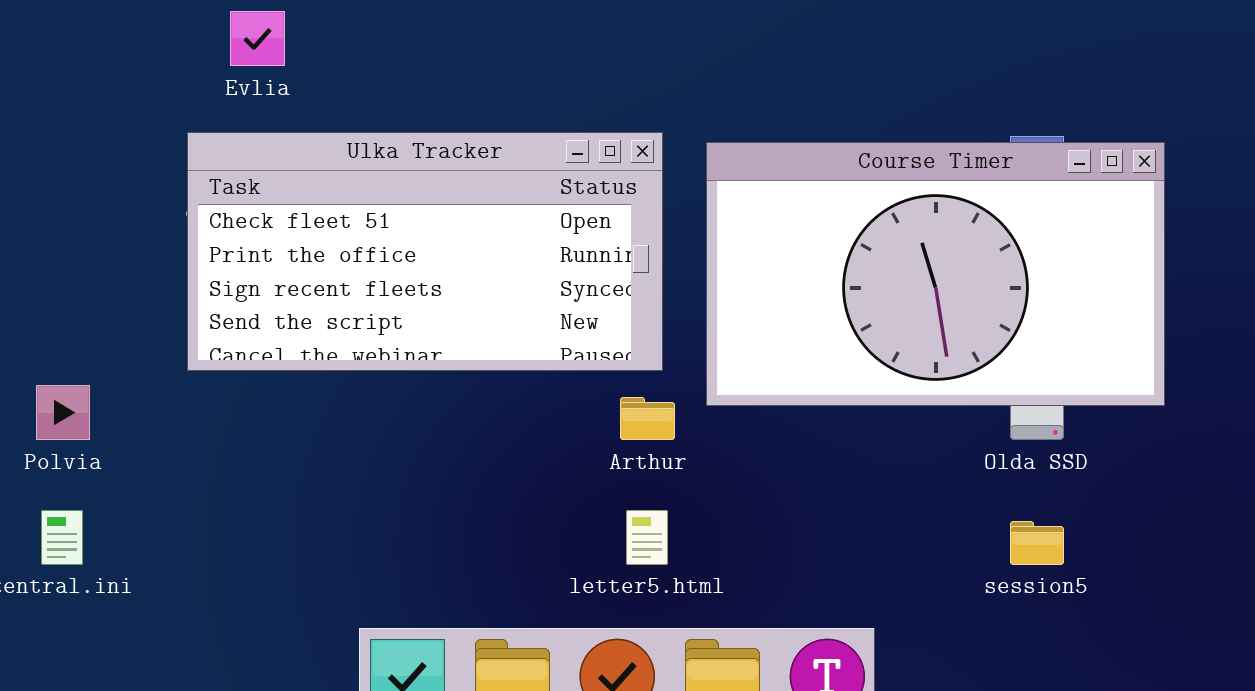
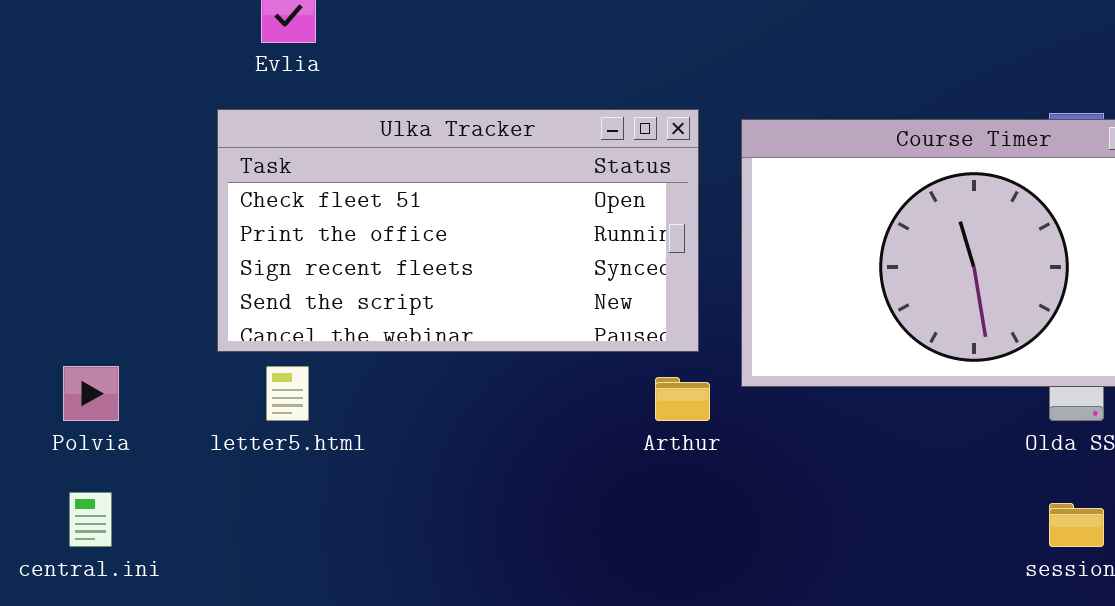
letter5.html: [626,510,668,565] -> [266,366,309,421], moved

